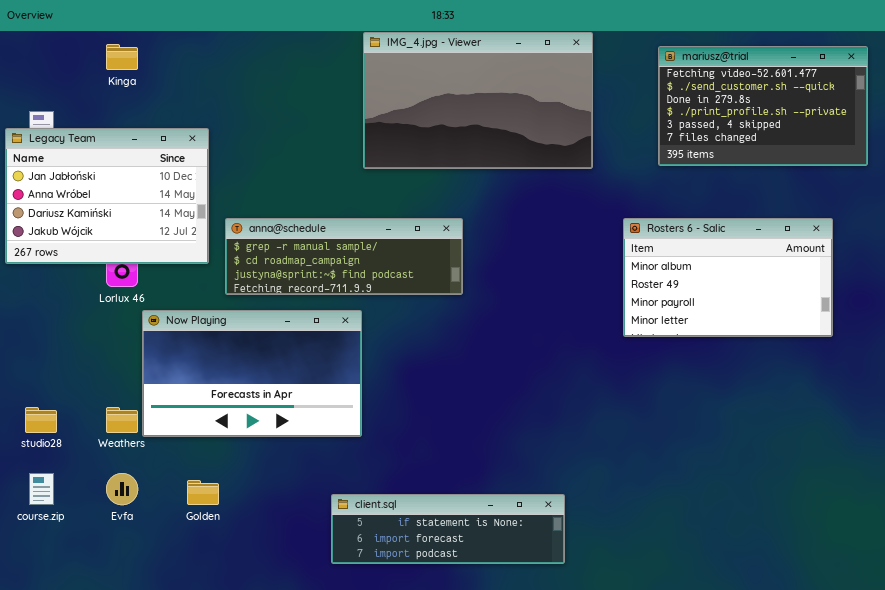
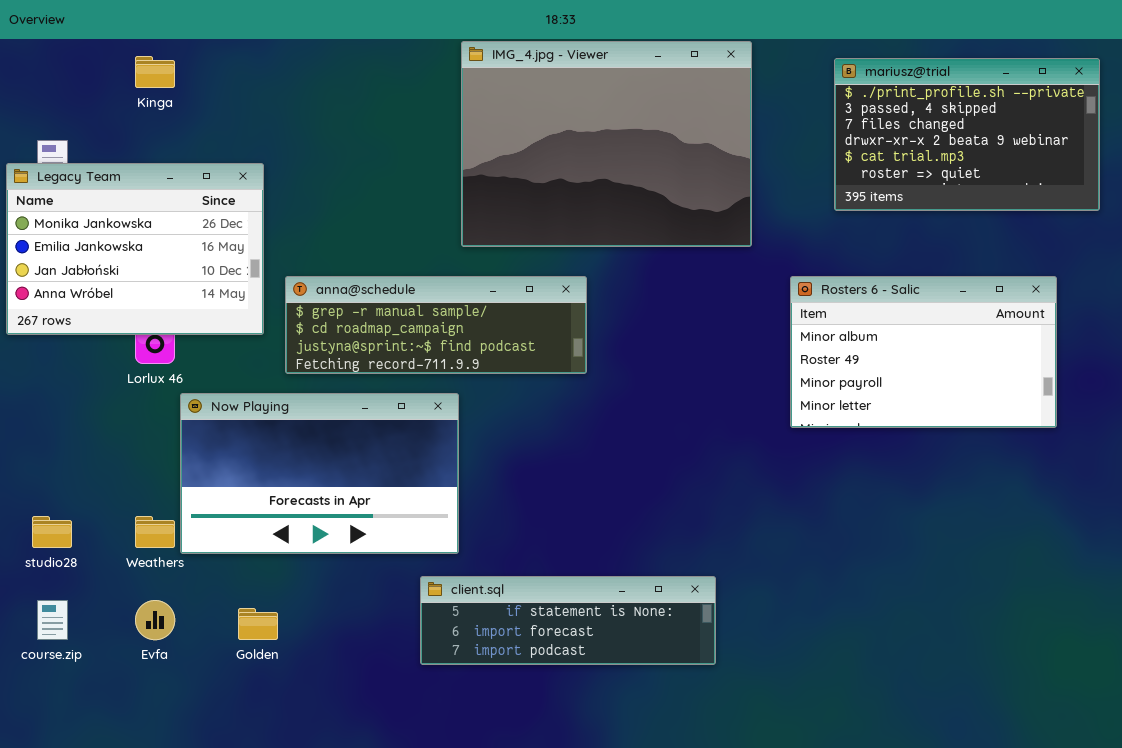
IMG_4.jpg - Viewer: [363,32,593,169] -> [461,41,752,247], resized
mariusz@trial: [658,46,868,166] -> [834,58,1100,211], scrolled down 3 rows
Legacy Team: [5,128,209,264] -> [6,163,264,335], scrolled up 2 rows
client.sql: [331,494,565,564] -> [420,576,716,665], moved

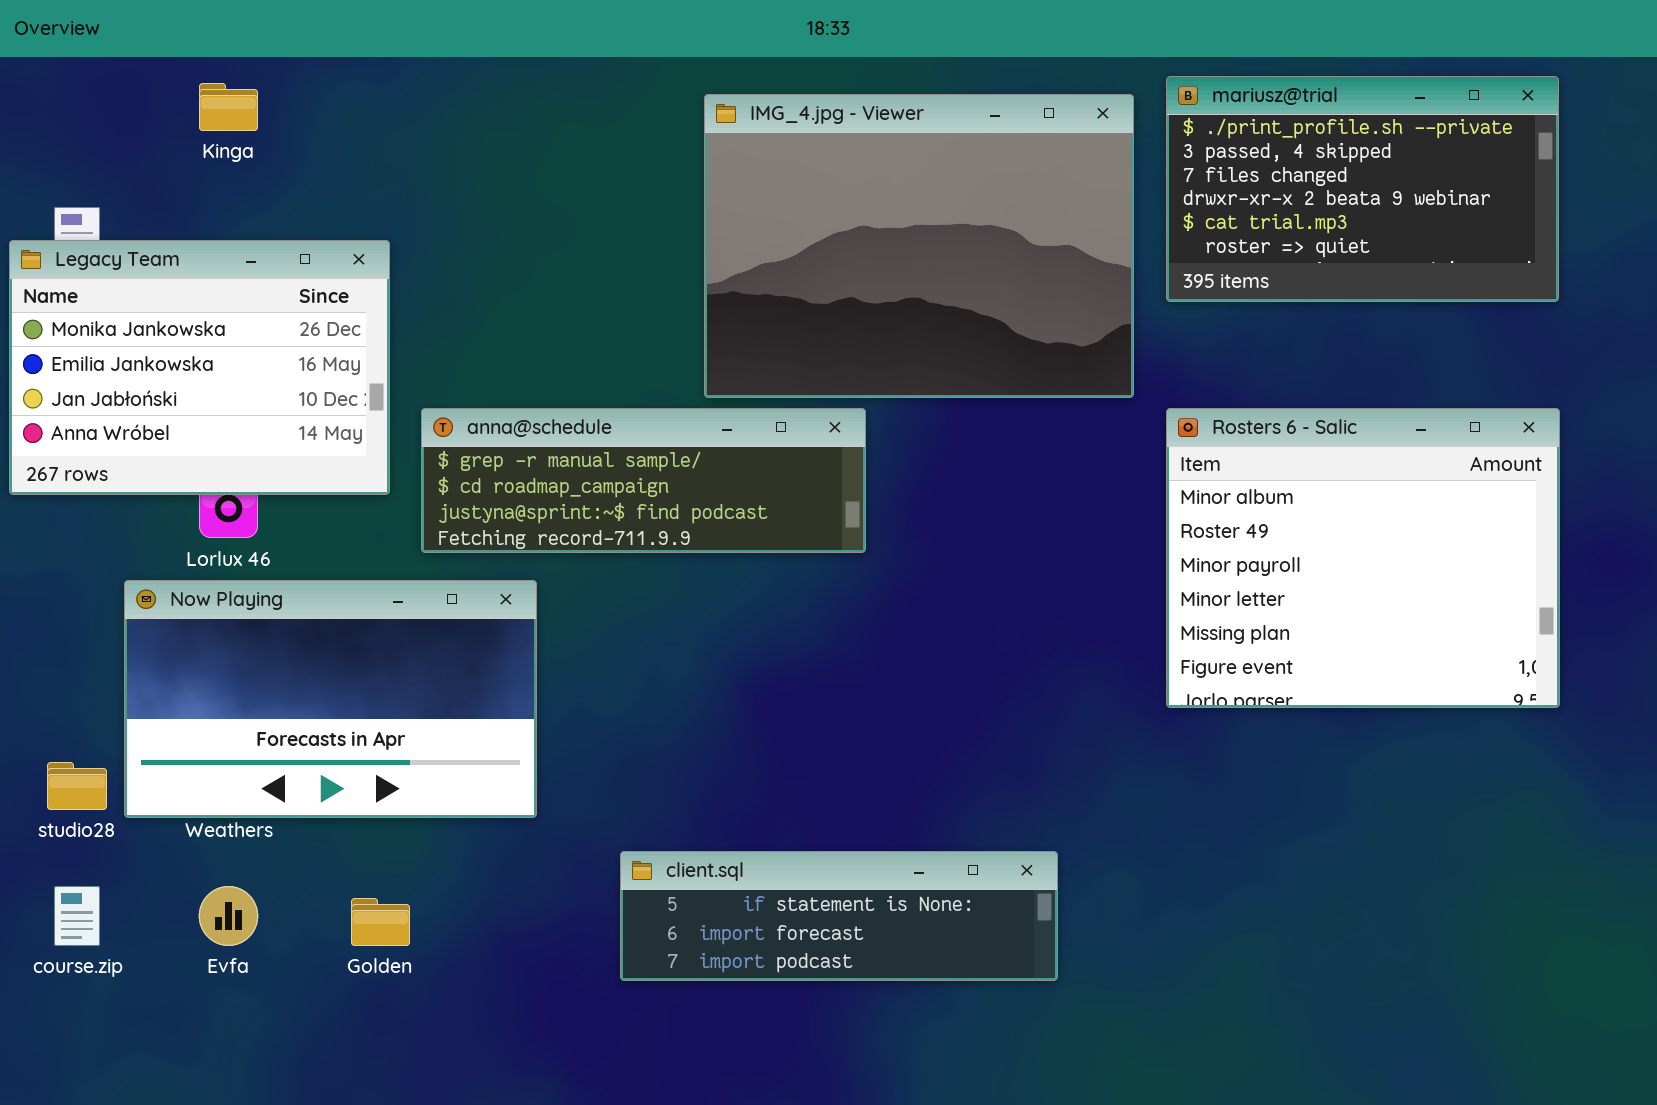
IMG_4.jpg - Viewer: [461,41,752,247] -> [704,94,1134,398], moved
mariusz@trial: [834,58,1100,211] -> [1166,76,1559,302], moved
Rosters 6 - Salic: [790,276,1057,428] -> [1166,408,1560,708], resized
Now Playing: [180,393,459,554] -> [124,580,537,818], moved

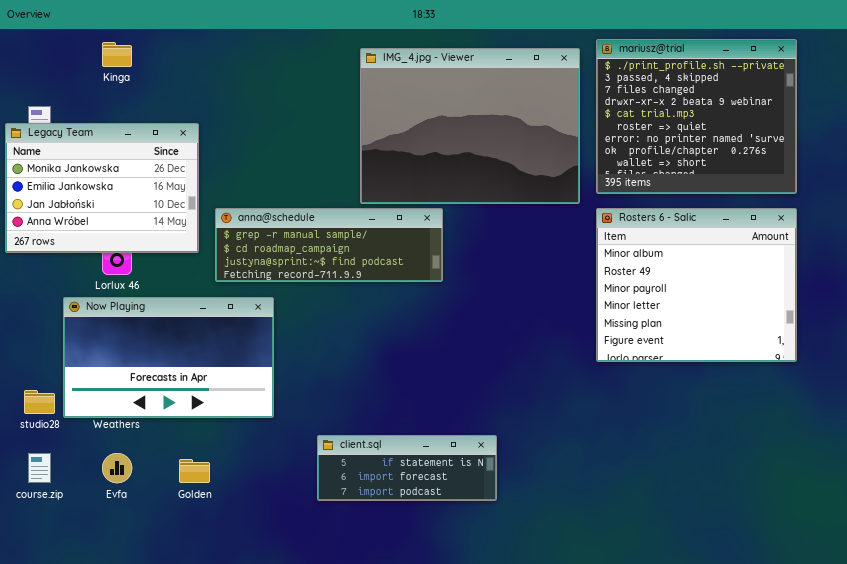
mariusz@trial: [1166,76,1559,302] -> [596,39,797,194], resized
client.sql: [620,851,1058,981] -> [317,435,497,501], resized

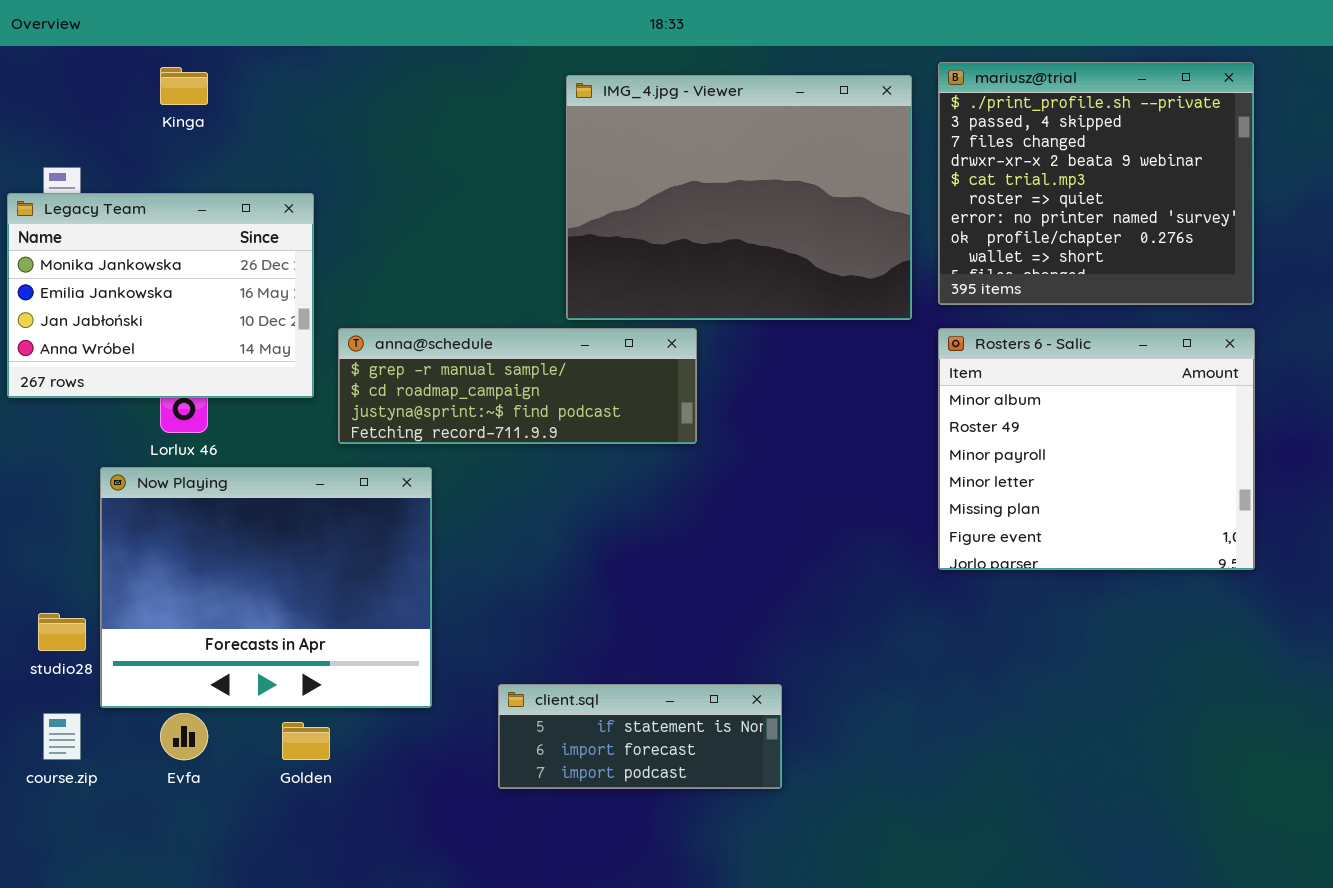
Now Playing: [63,297,274,418] -> [100,467,432,708], resized

